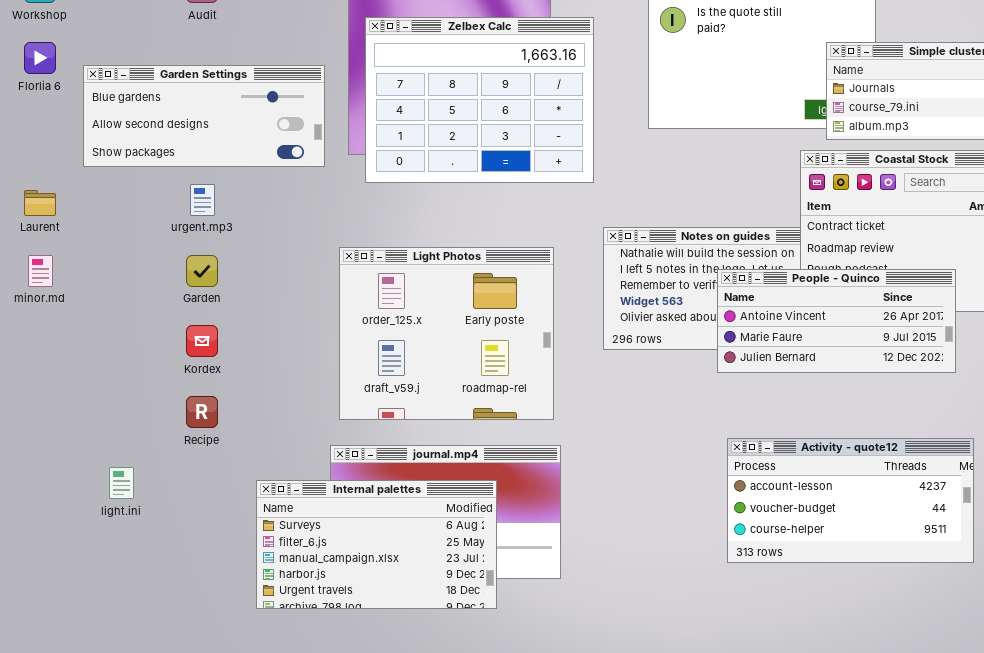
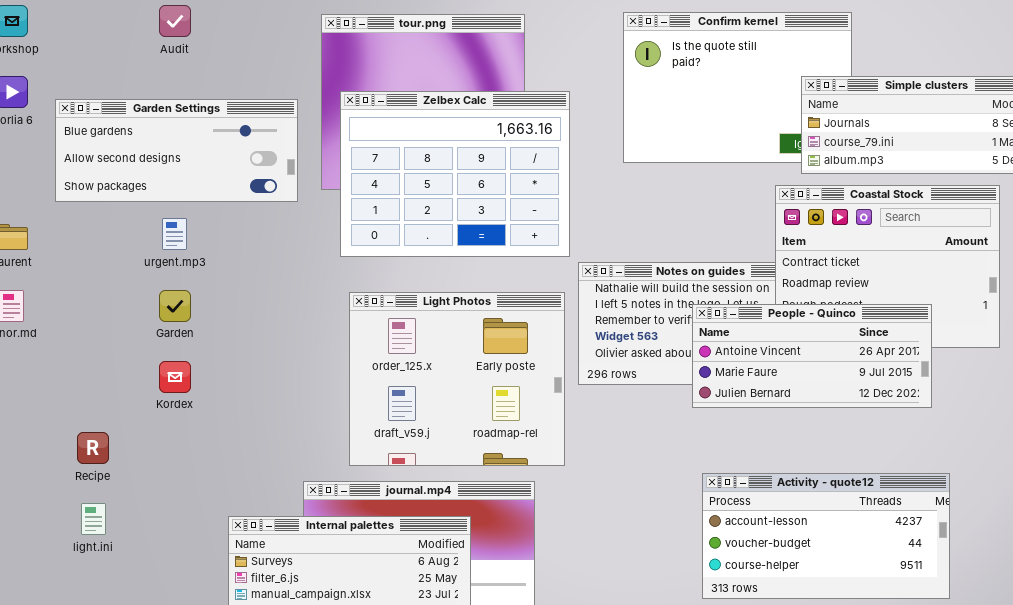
Zelbex Calc: [365,17,594,183] -> [340,91,570,257], moved
Light Photos: [339,247,554,420] -> [349,292,565,466], moved
Recipe: [186,396,218,428] -> [77,432,109,464], moved

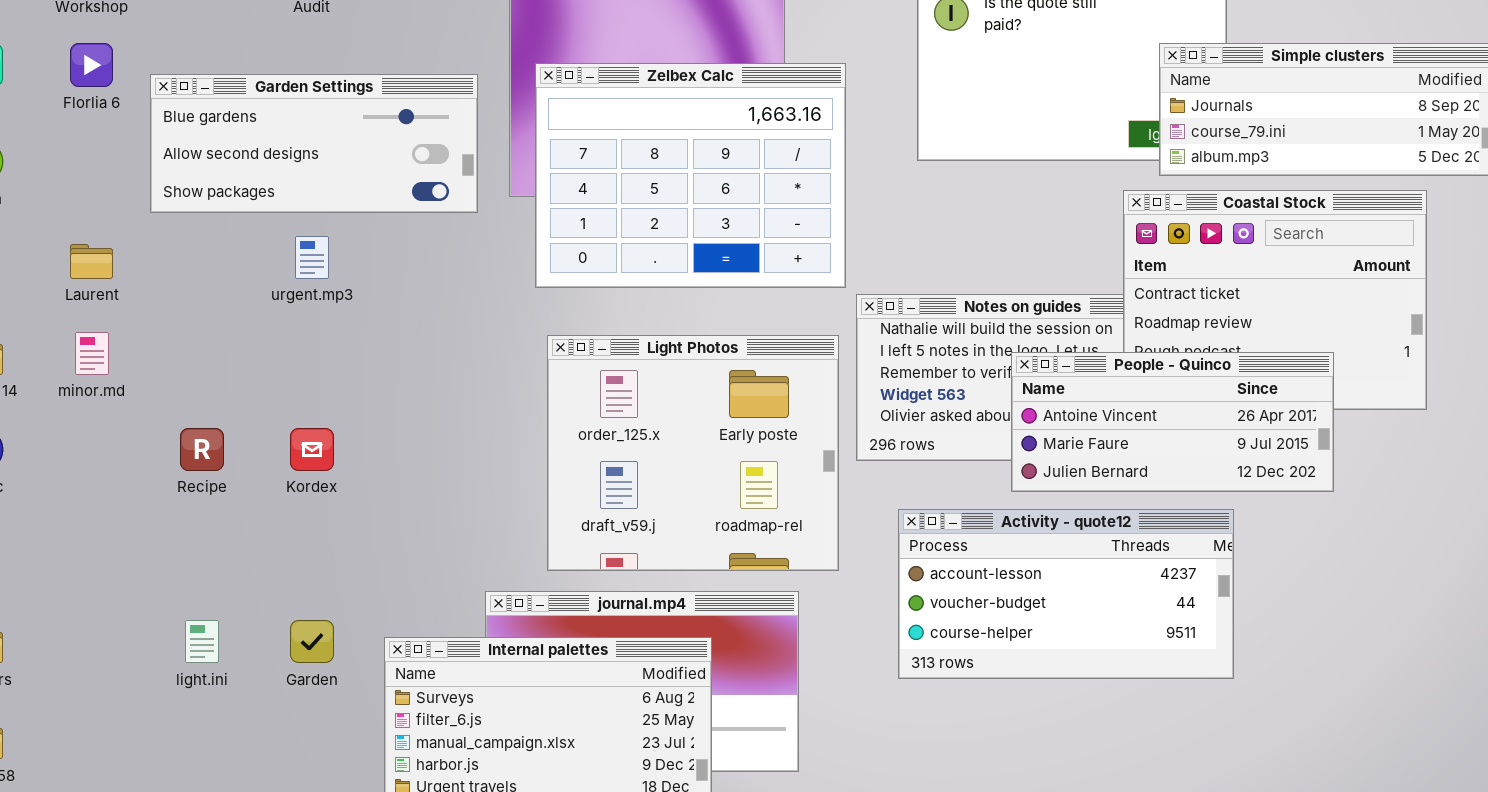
Garden: [159,290,191,322] -> [290,620,334,663], moved
Recipe: [77,432,109,464] -> [180,428,224,471], moved
Activity - quote12: [702,473,950,599] -> [898,509,1234,679], moved

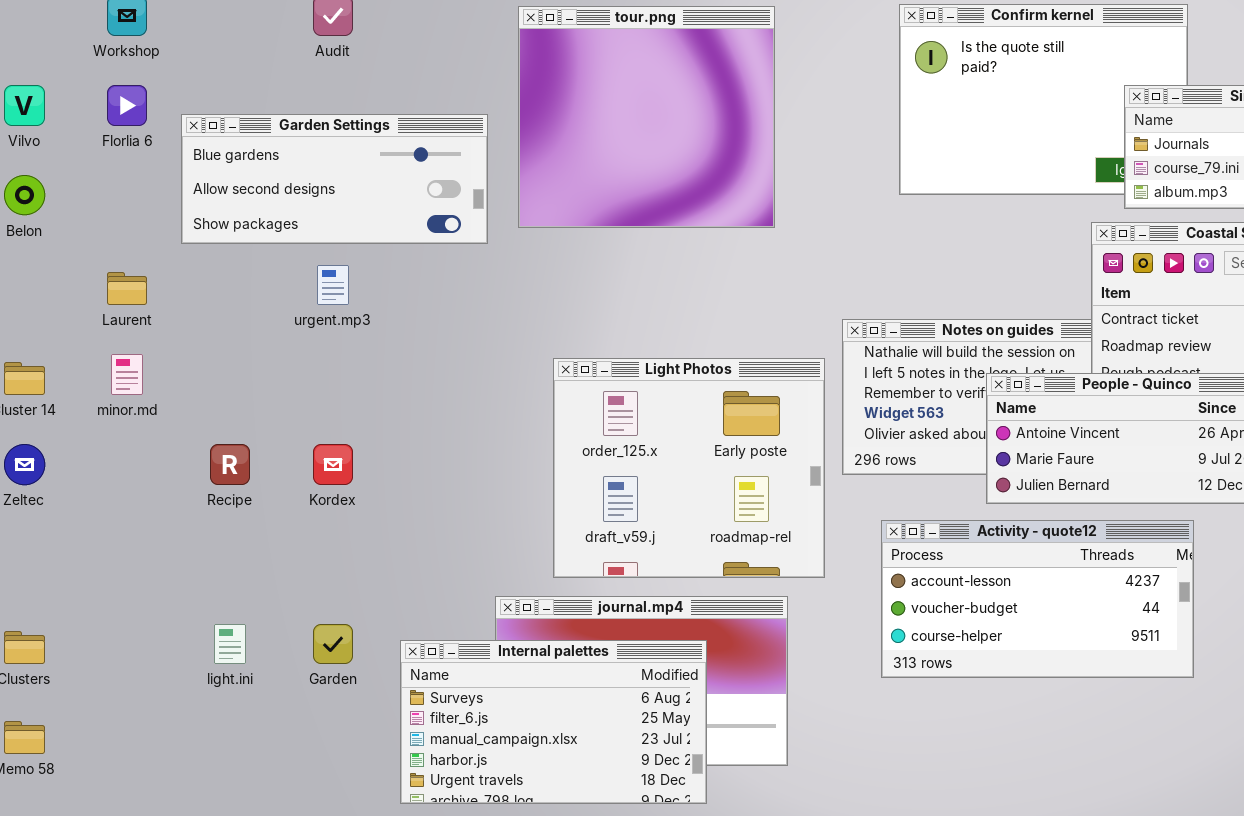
Zelbex Calc: [535,63,846,288] -> none, closed

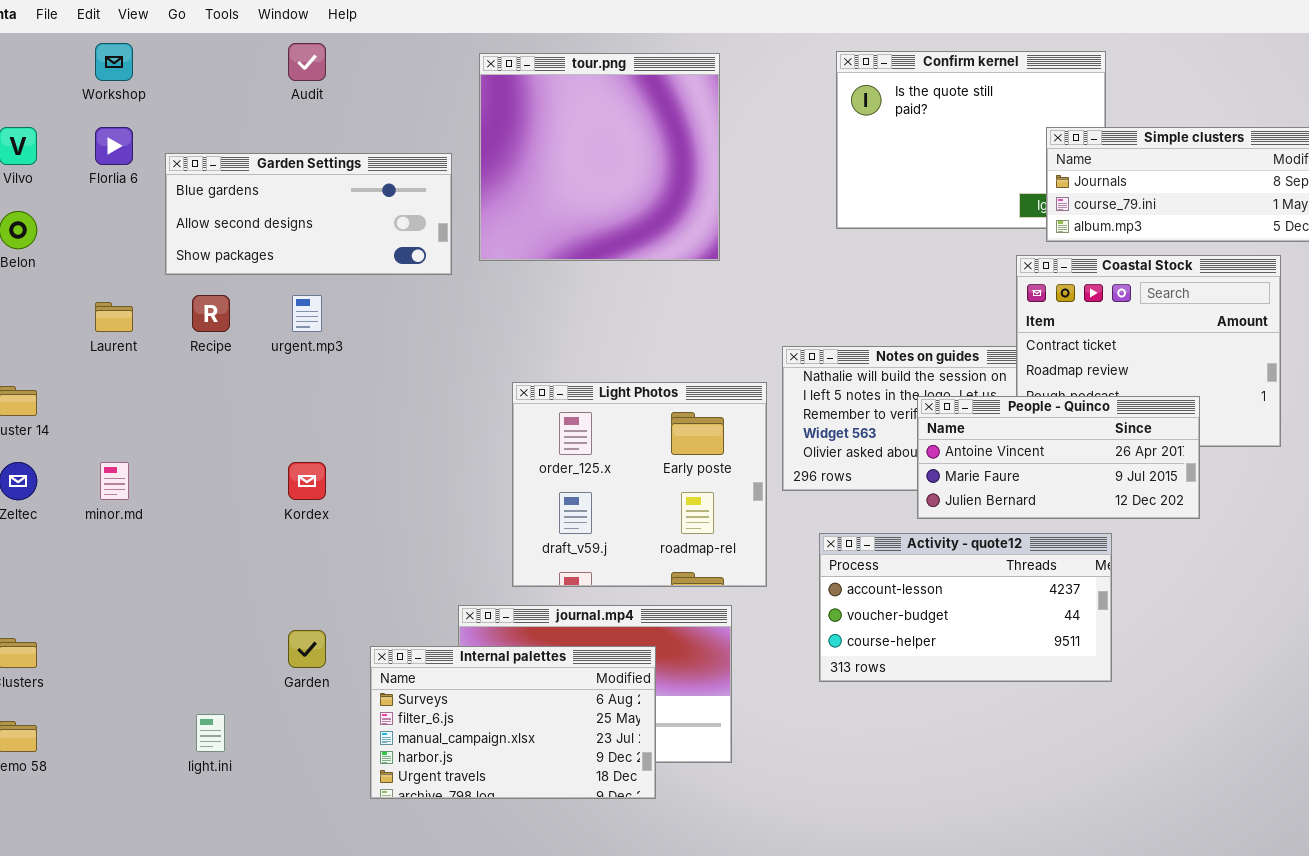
minor.md: [111,354,143,395] -> [100,462,129,500], moved
Recipe: [210,444,250,485] -> [192,295,230,332], moved
light.ini: [214,624,246,664] -> [196,714,225,752], moved

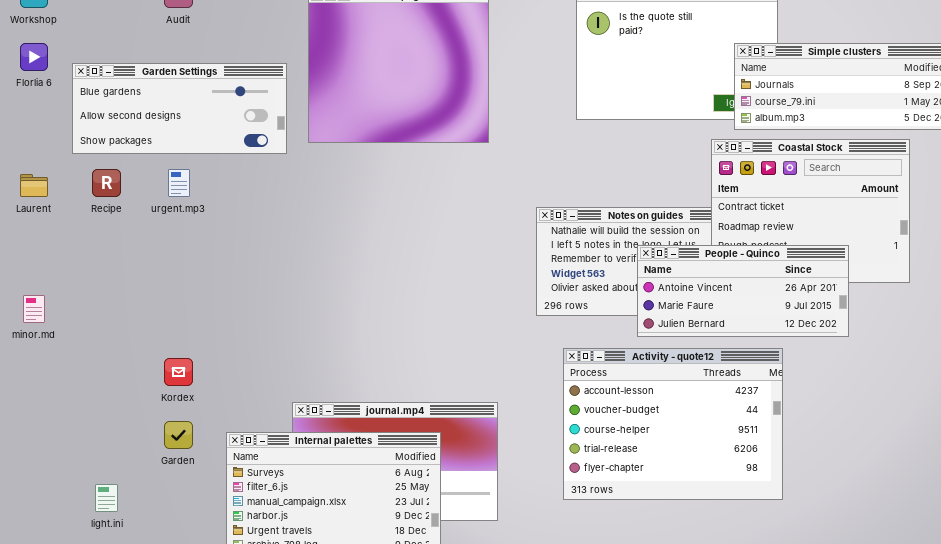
Light Photos: [512,382,767,587] -> none, closed
Kordex: [288,462,326,500] -> [164,358,193,386], moved
Activity - quote12: [819,533,1112,682] -> [563,348,783,500], resized

